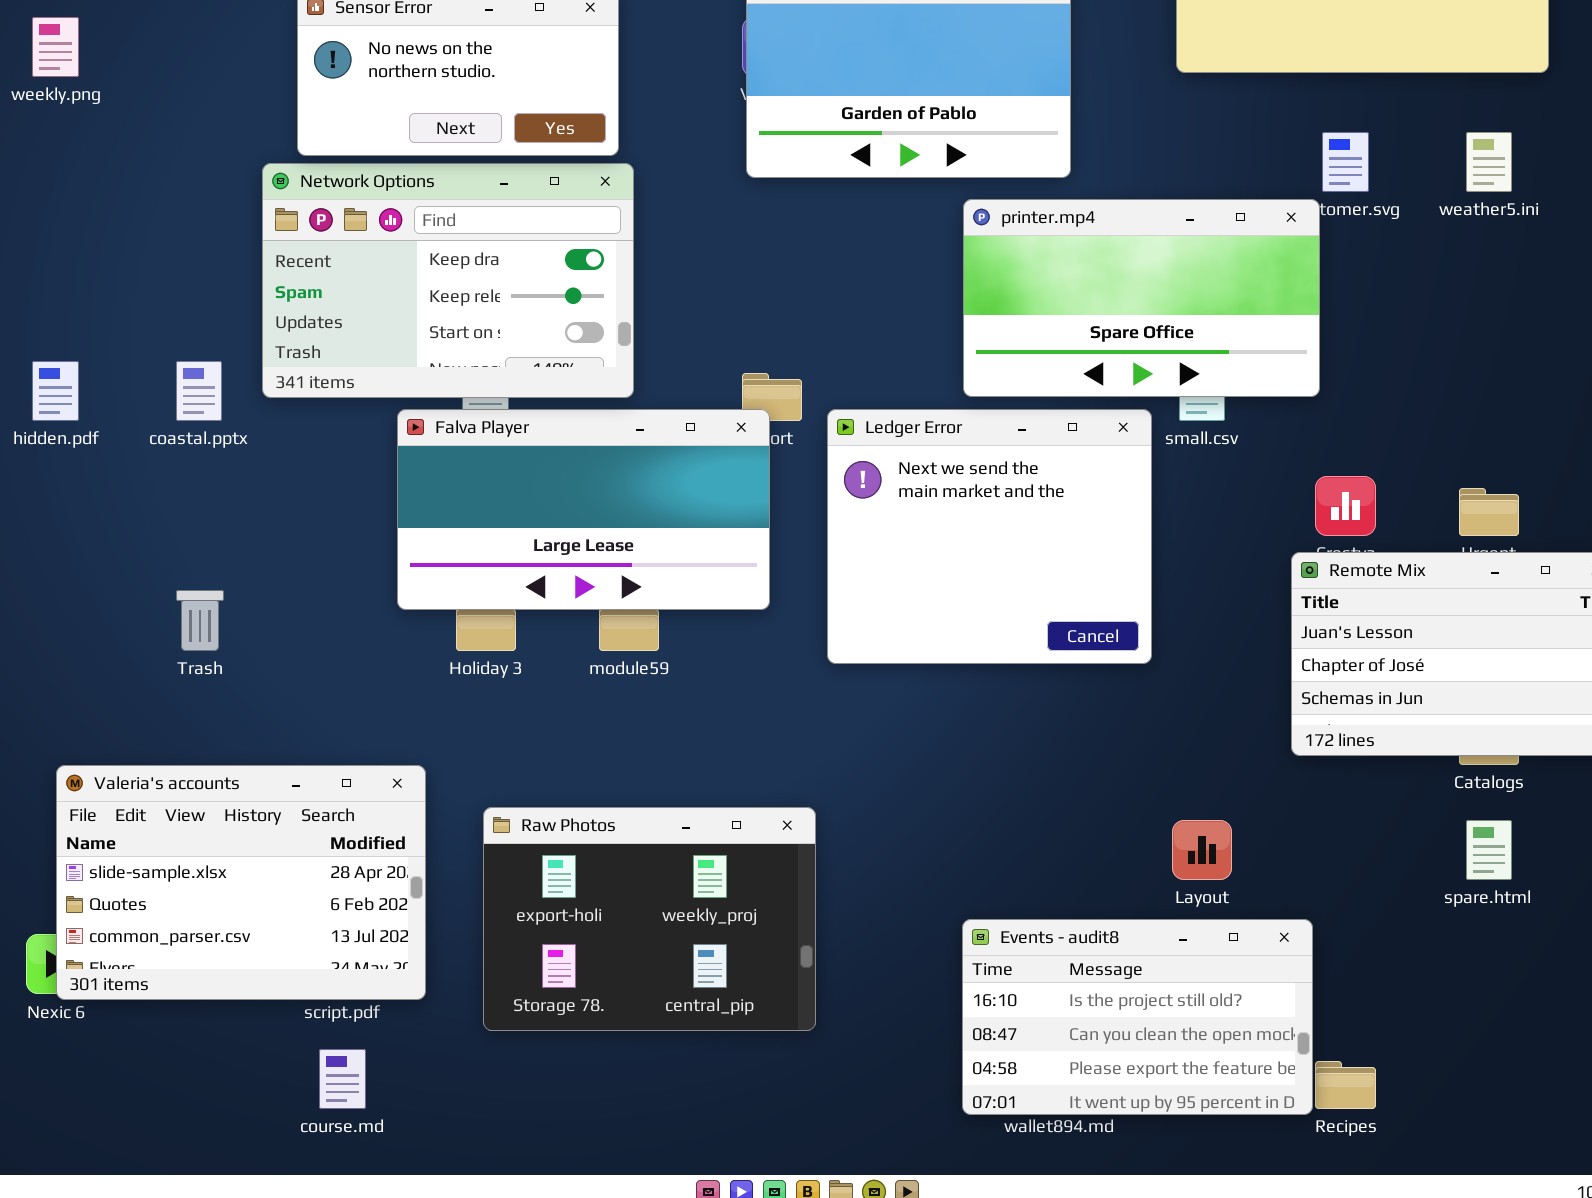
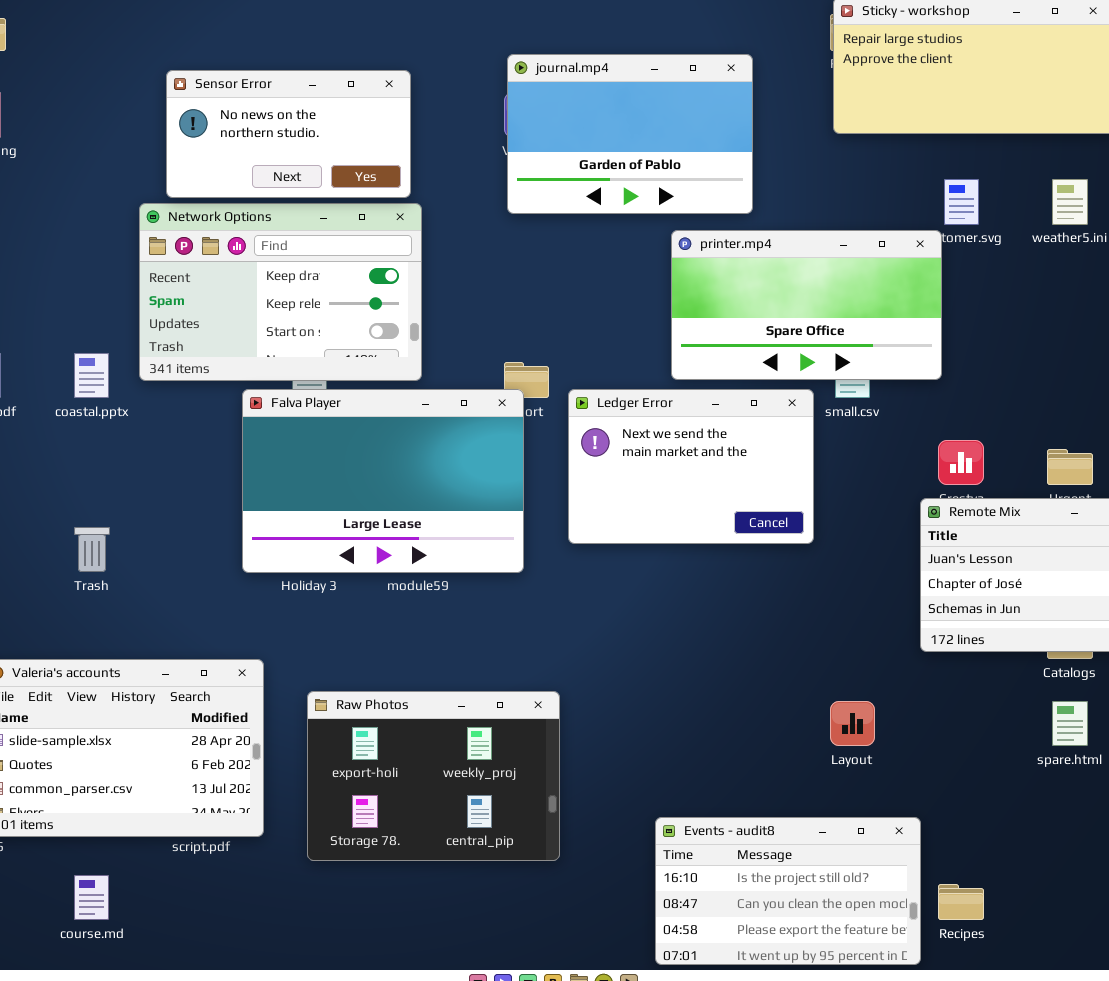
Falva Player: [397,409,770,610] -> [242,389,524,573], resized
Ledger Error: [827,409,1152,664] -> [568,389,814,544], resized
Events - audit8: [962,919,1313,1115] -> [655,817,921,965], moved
course.md: [319,1049,366,1109] -> [74,875,109,920], moved

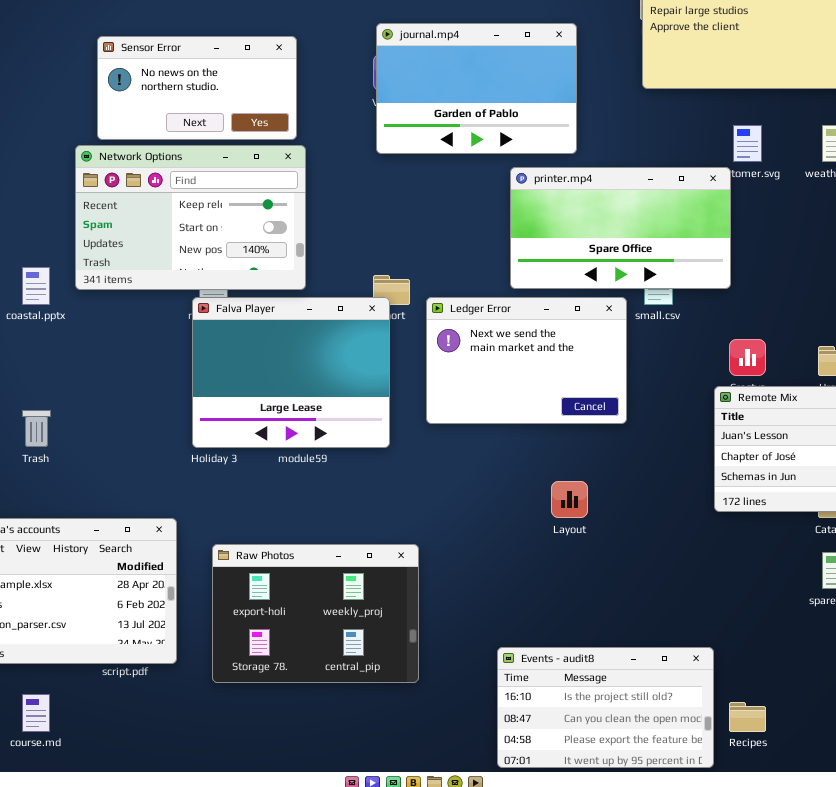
Network Options: [139,203,422,381] -> [75,145,306,290], scrolled down 1 row
Falva Player: [242,389,524,573] -> [192,297,390,448], resized
Layout: [830,701,875,746] -> [551,481,588,518], moved

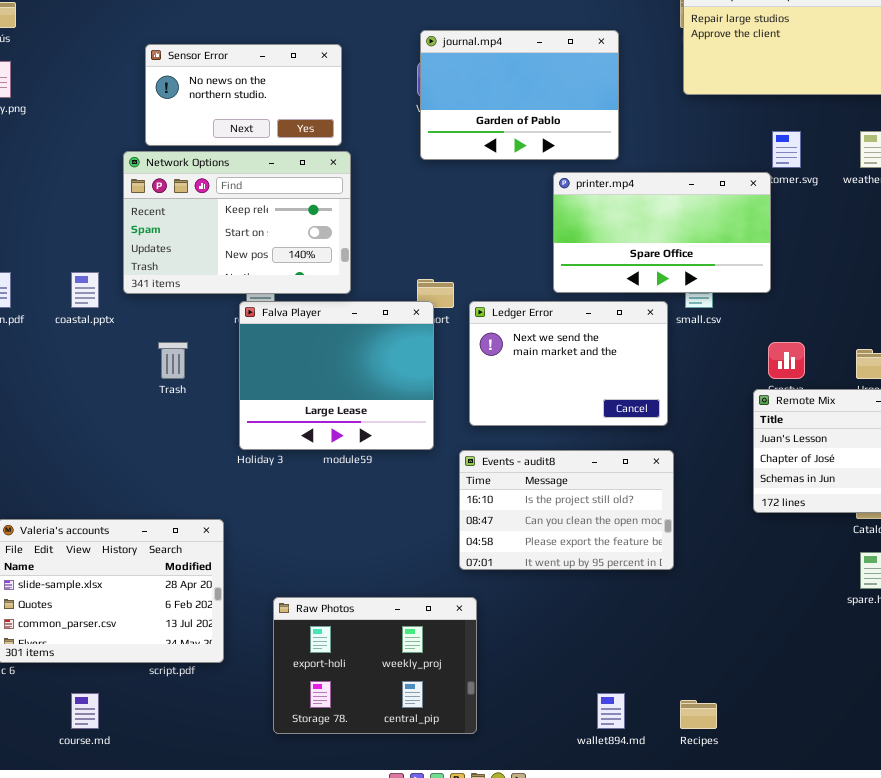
Trash: [22,410,51,447] -> [158,342,188,379], moved
Raw Photos: [212,544,419,683] -> [273,597,477,734], moved
Events - audit8: [497,647,714,768] -> [459,450,674,570], moved
Recipes: [729,702,766,732] -> [680,700,717,729], moved

